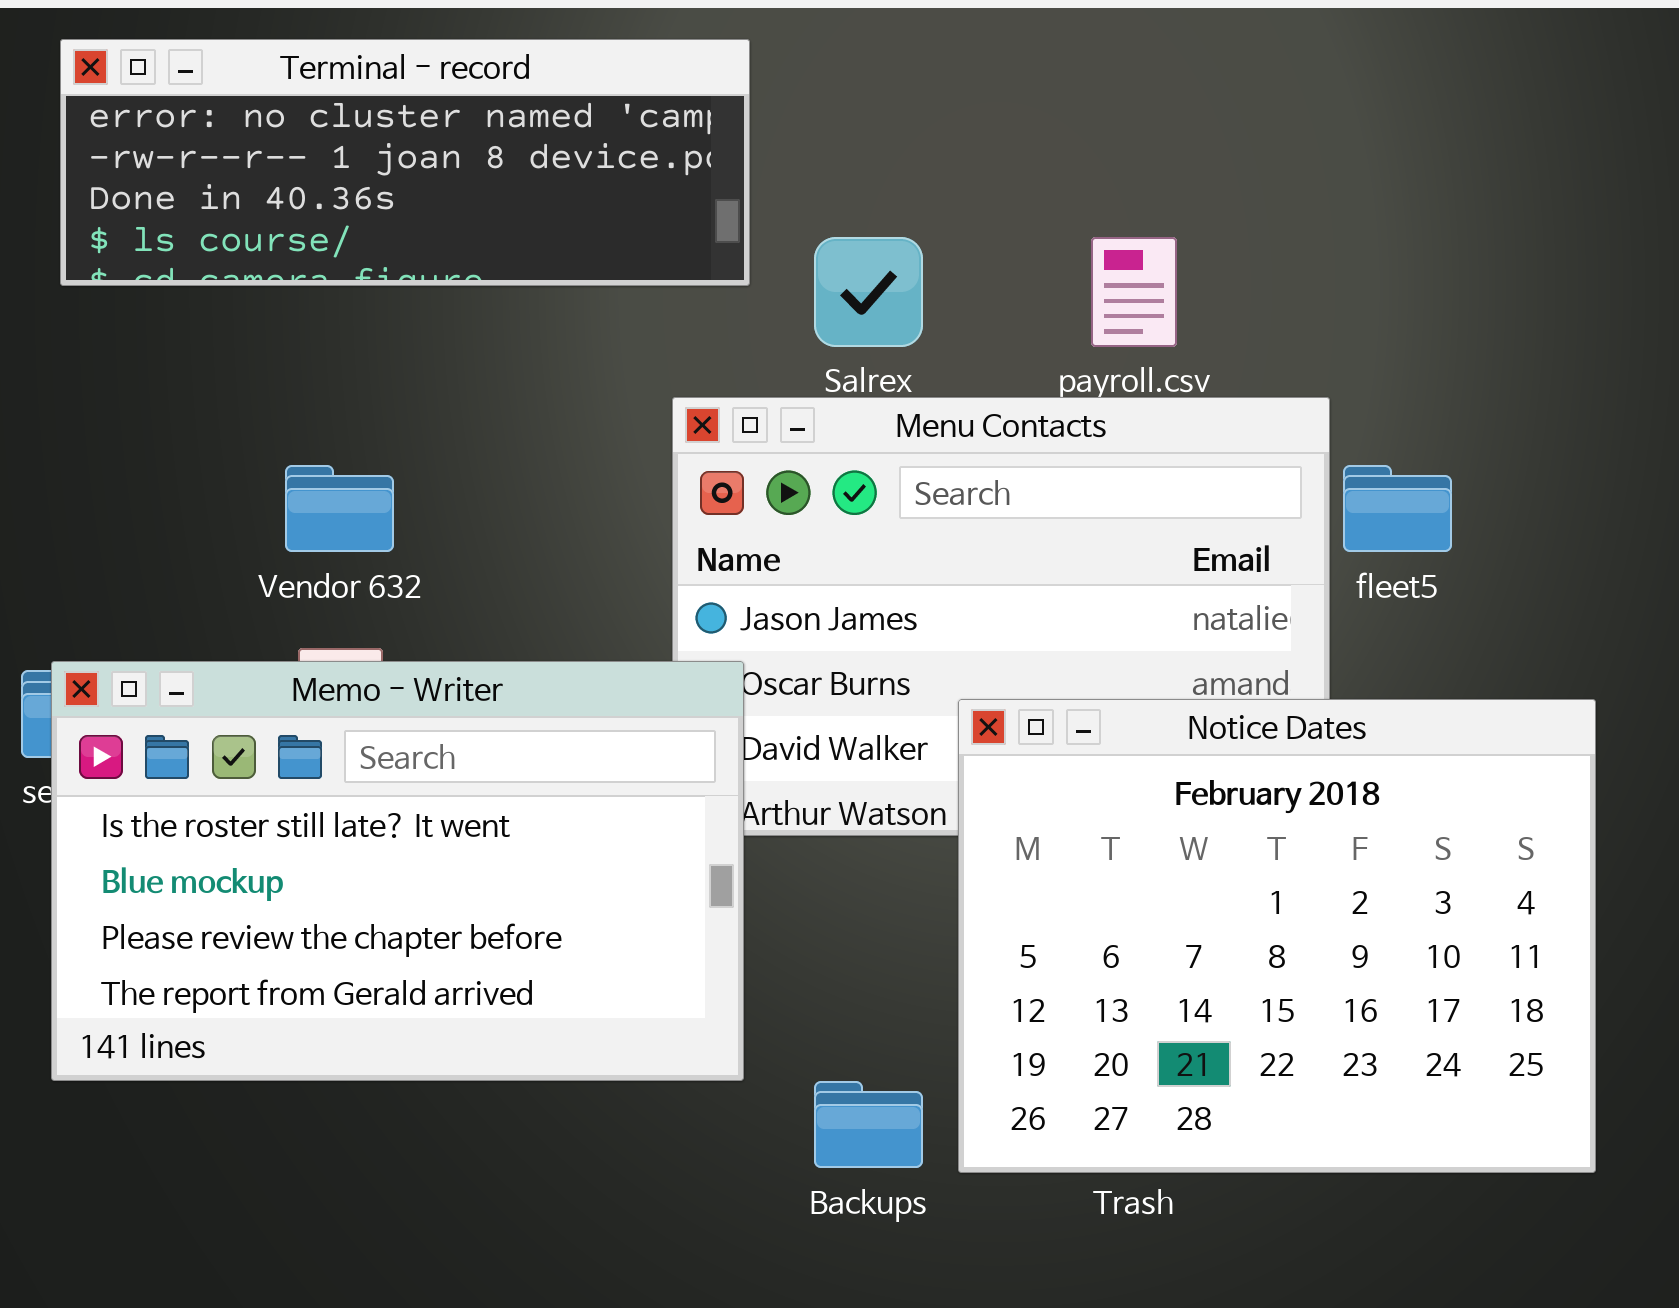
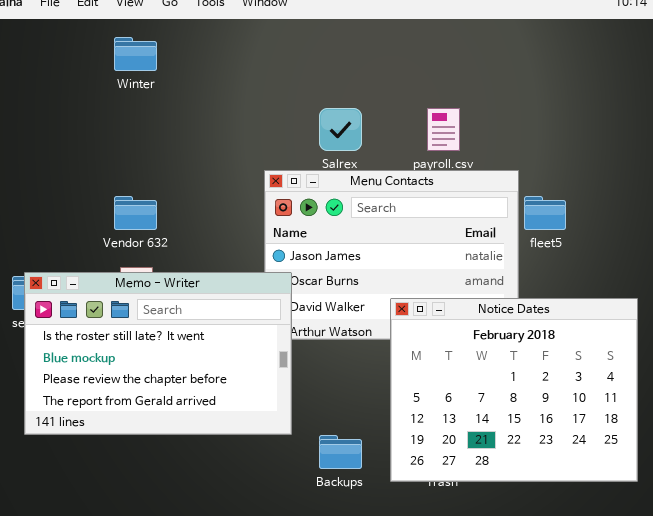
Terminal - record: [60,39,750,286] -> none, closed
Notice Dates: [958,699,1596,1173] -> [390,298,638,482], moved

